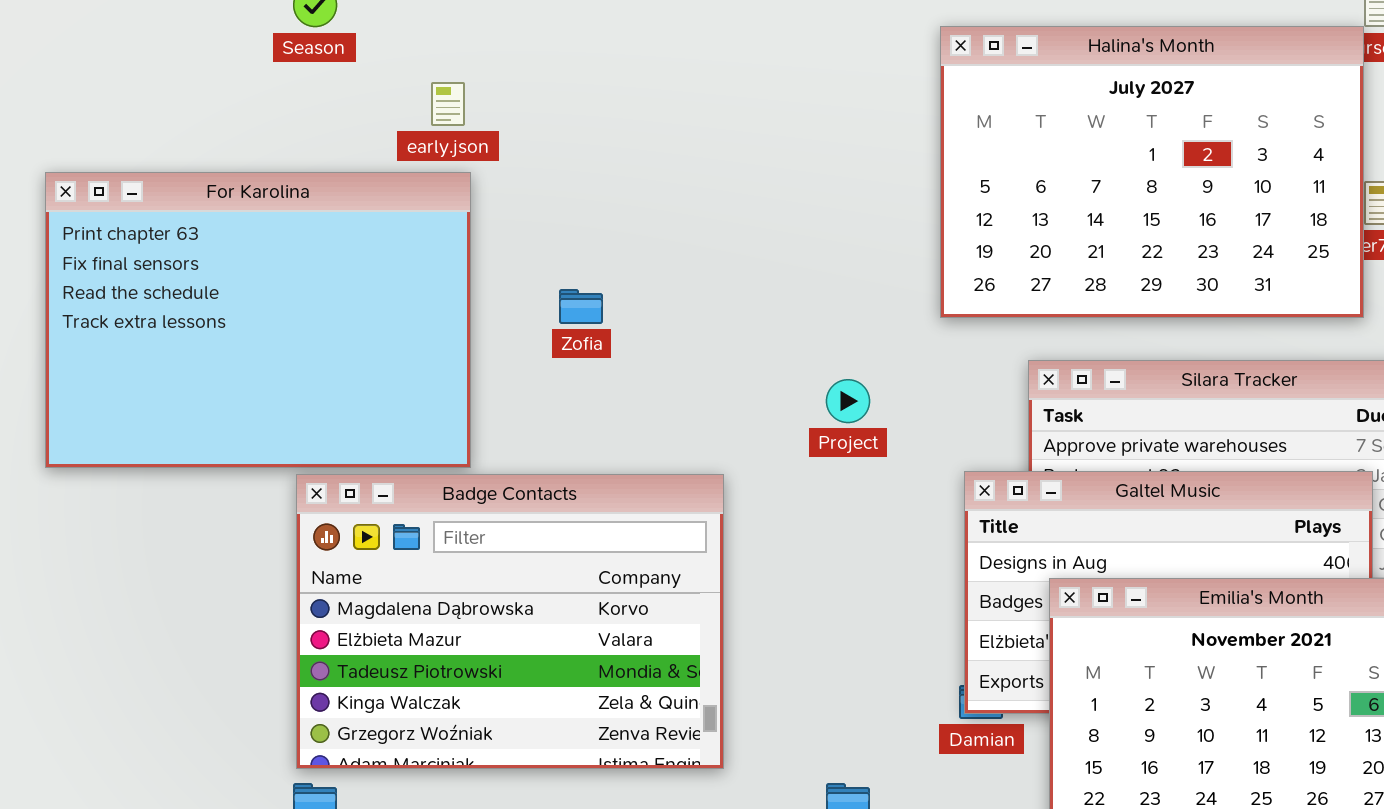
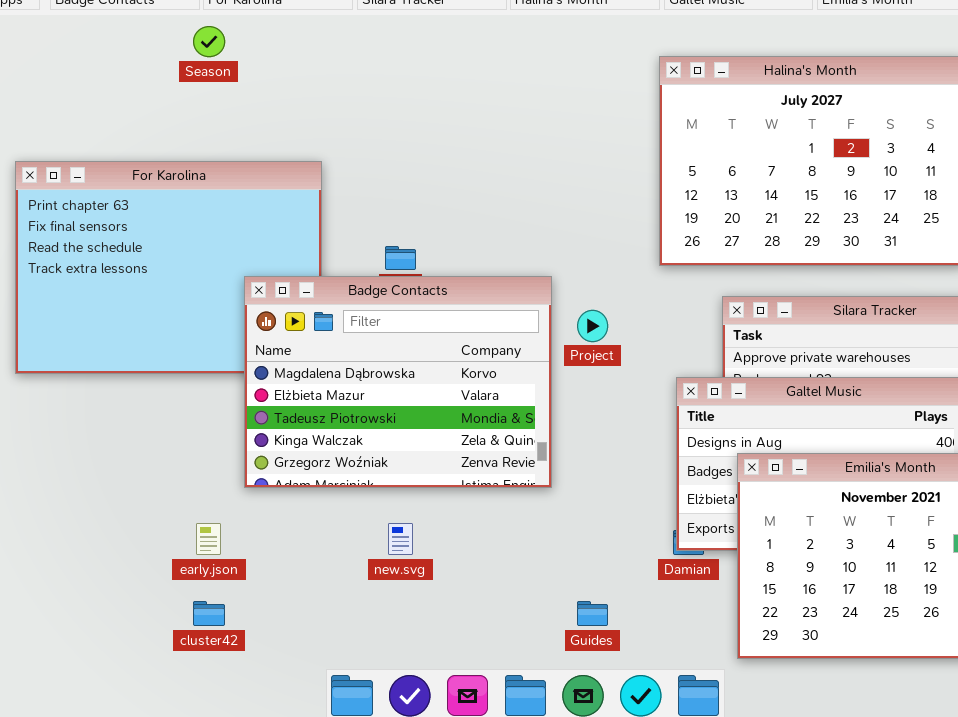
early.json: [431,82,465,126] -> [196,523,221,555], moved
Badge Contacts: [296,474,724,769] -> [244,276,552,488], moved

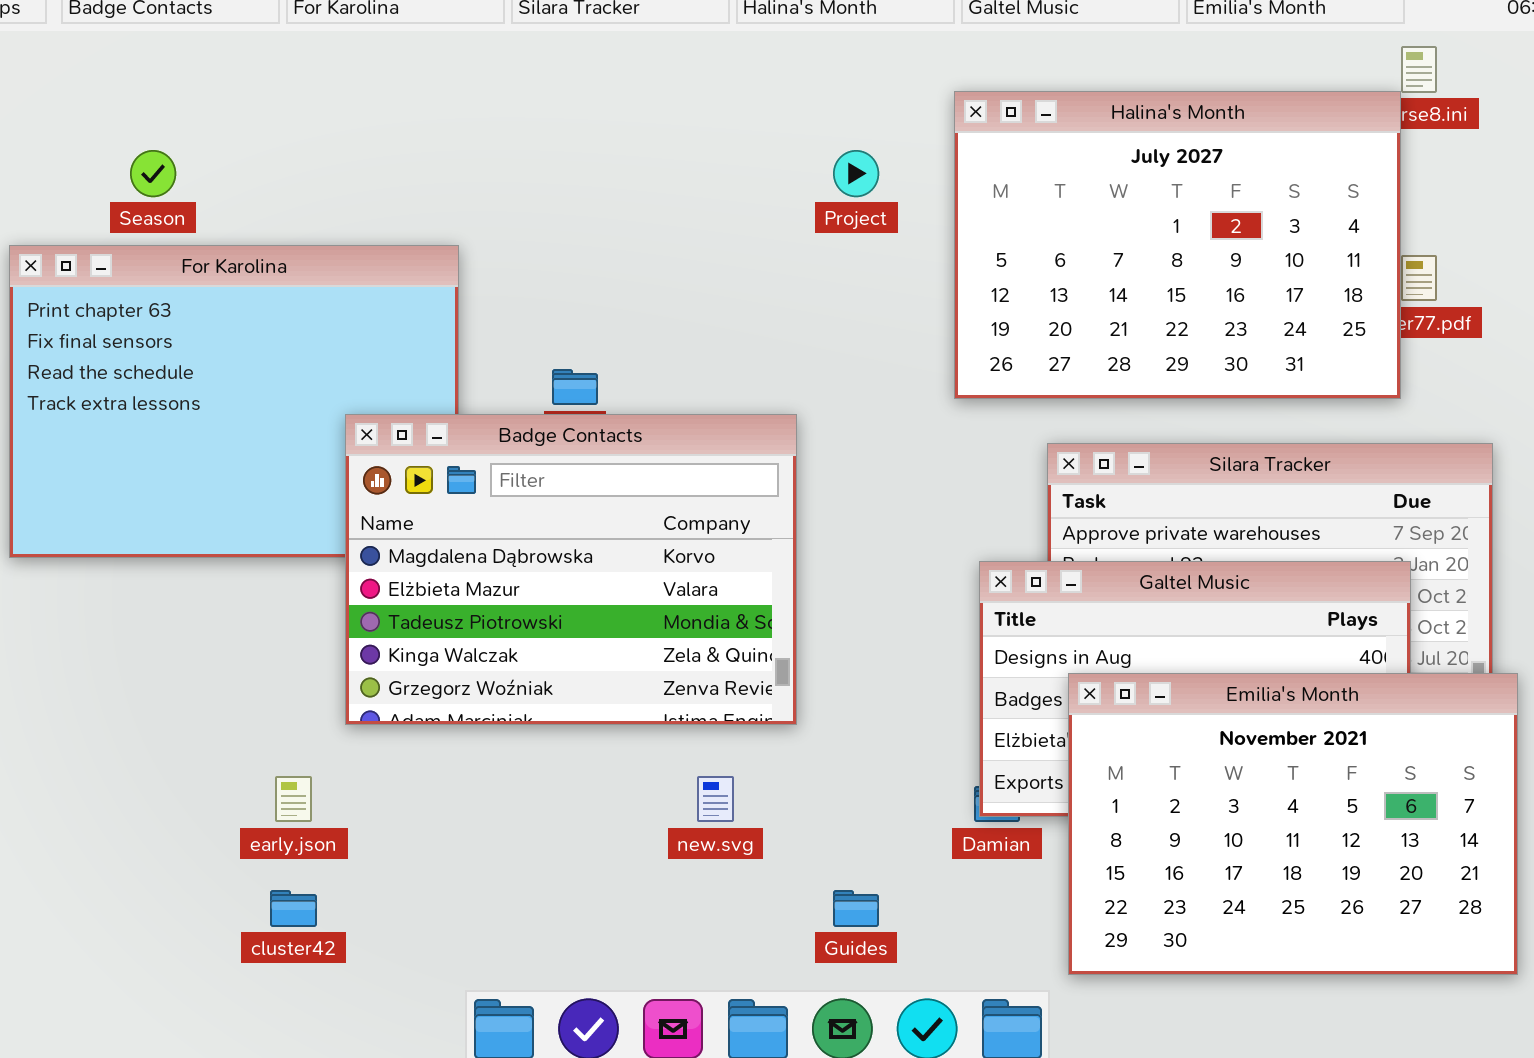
Season: [193,26,225,57] -> [130,150,176,197], moved
Project: [577,310,608,342] -> [833,150,879,197], moved
new.svg: [388,523,413,555] -> [697,776,734,822], moved

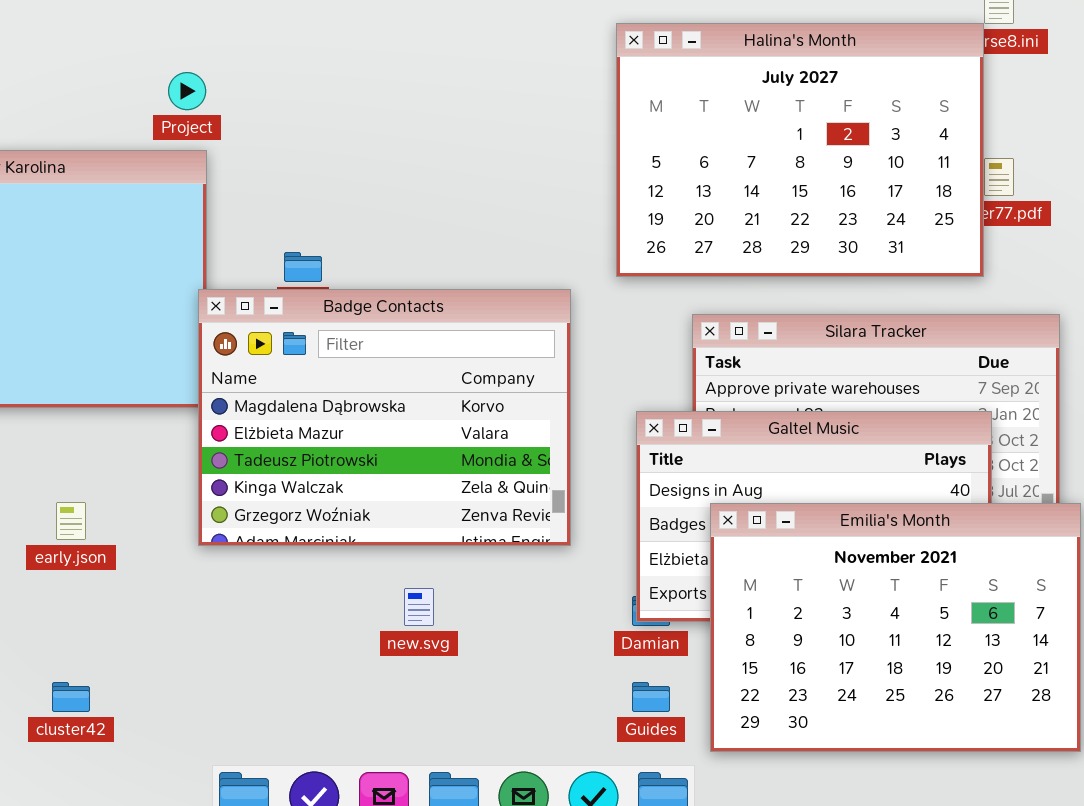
Project: [833,150,879,197] -> [168,72,206,110], moved
Badge Contacts: [345,414,797,725] -> [198,289,571,546], moved
early.json: [275,776,312,822] -> [56,502,86,540], moved
Guides: [833,890,879,927] -> [632,682,670,712], moved

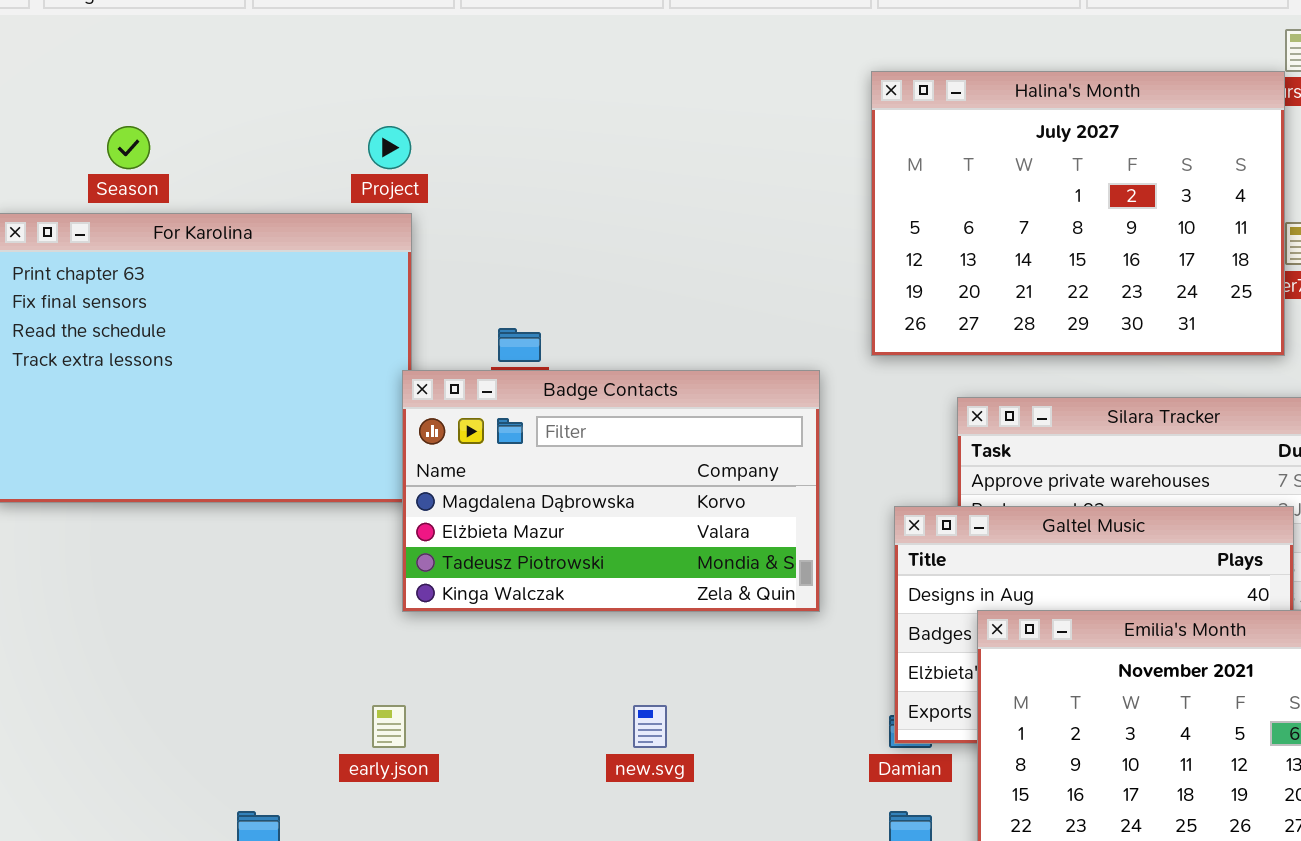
Badge Contacts: [198,289,571,546] -> [402,370,820,612], resized
early.json: [56,502,86,540] -> [372,705,406,748], moved

